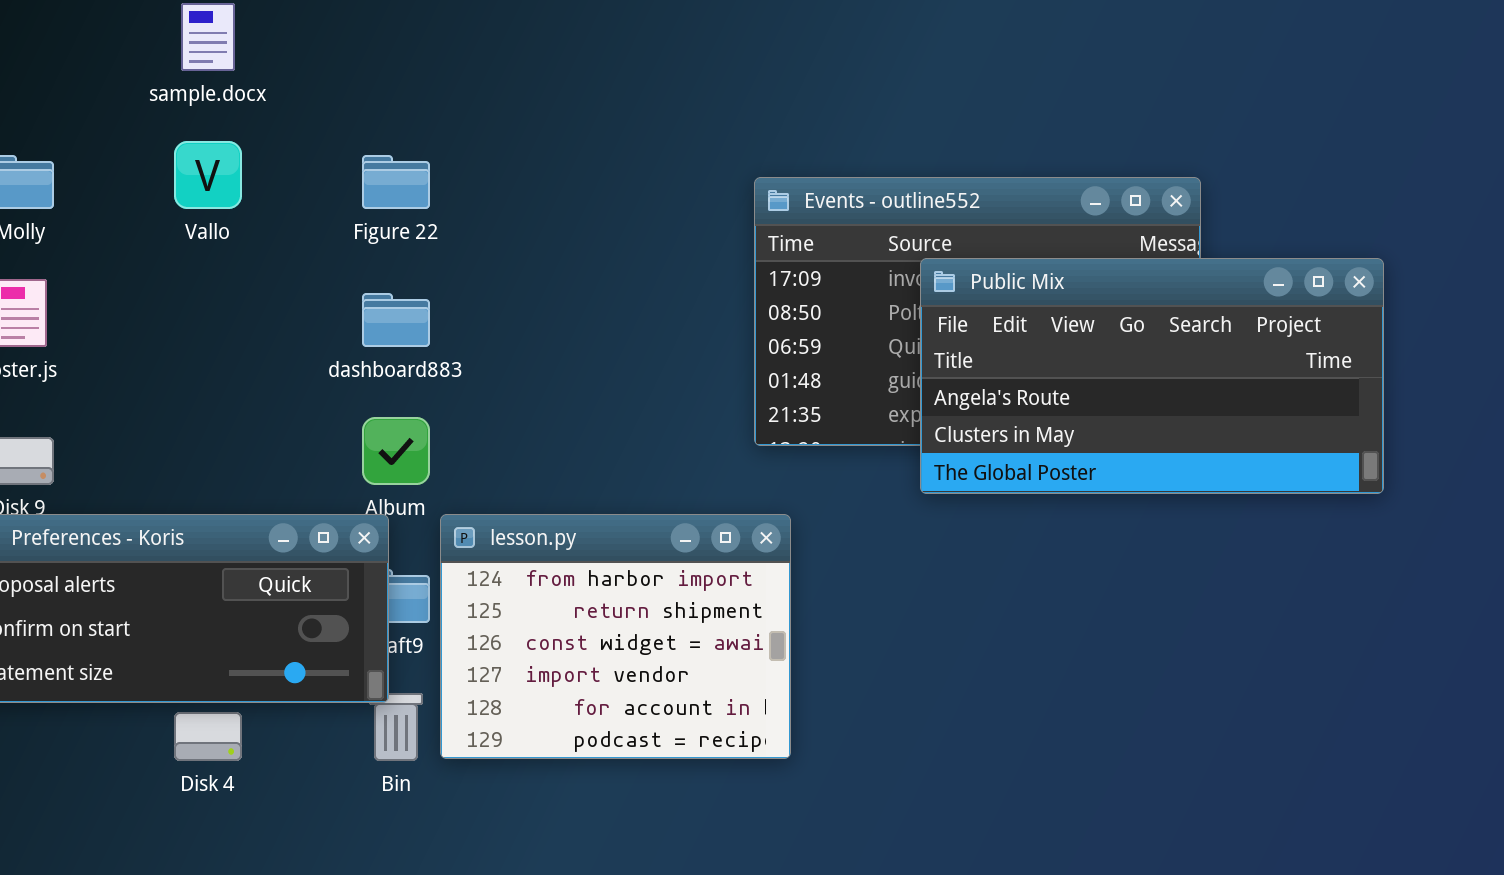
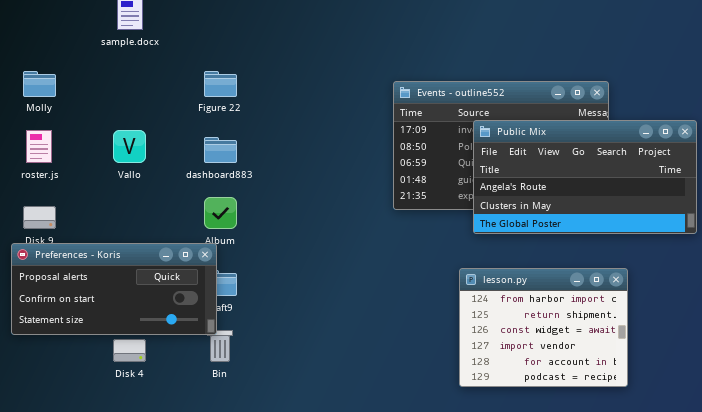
Vallo: [174,141,242,209] -> [113,130,146,163], moved
lesson.py: [440,514,791,759] -> [459,268,628,387], moved

